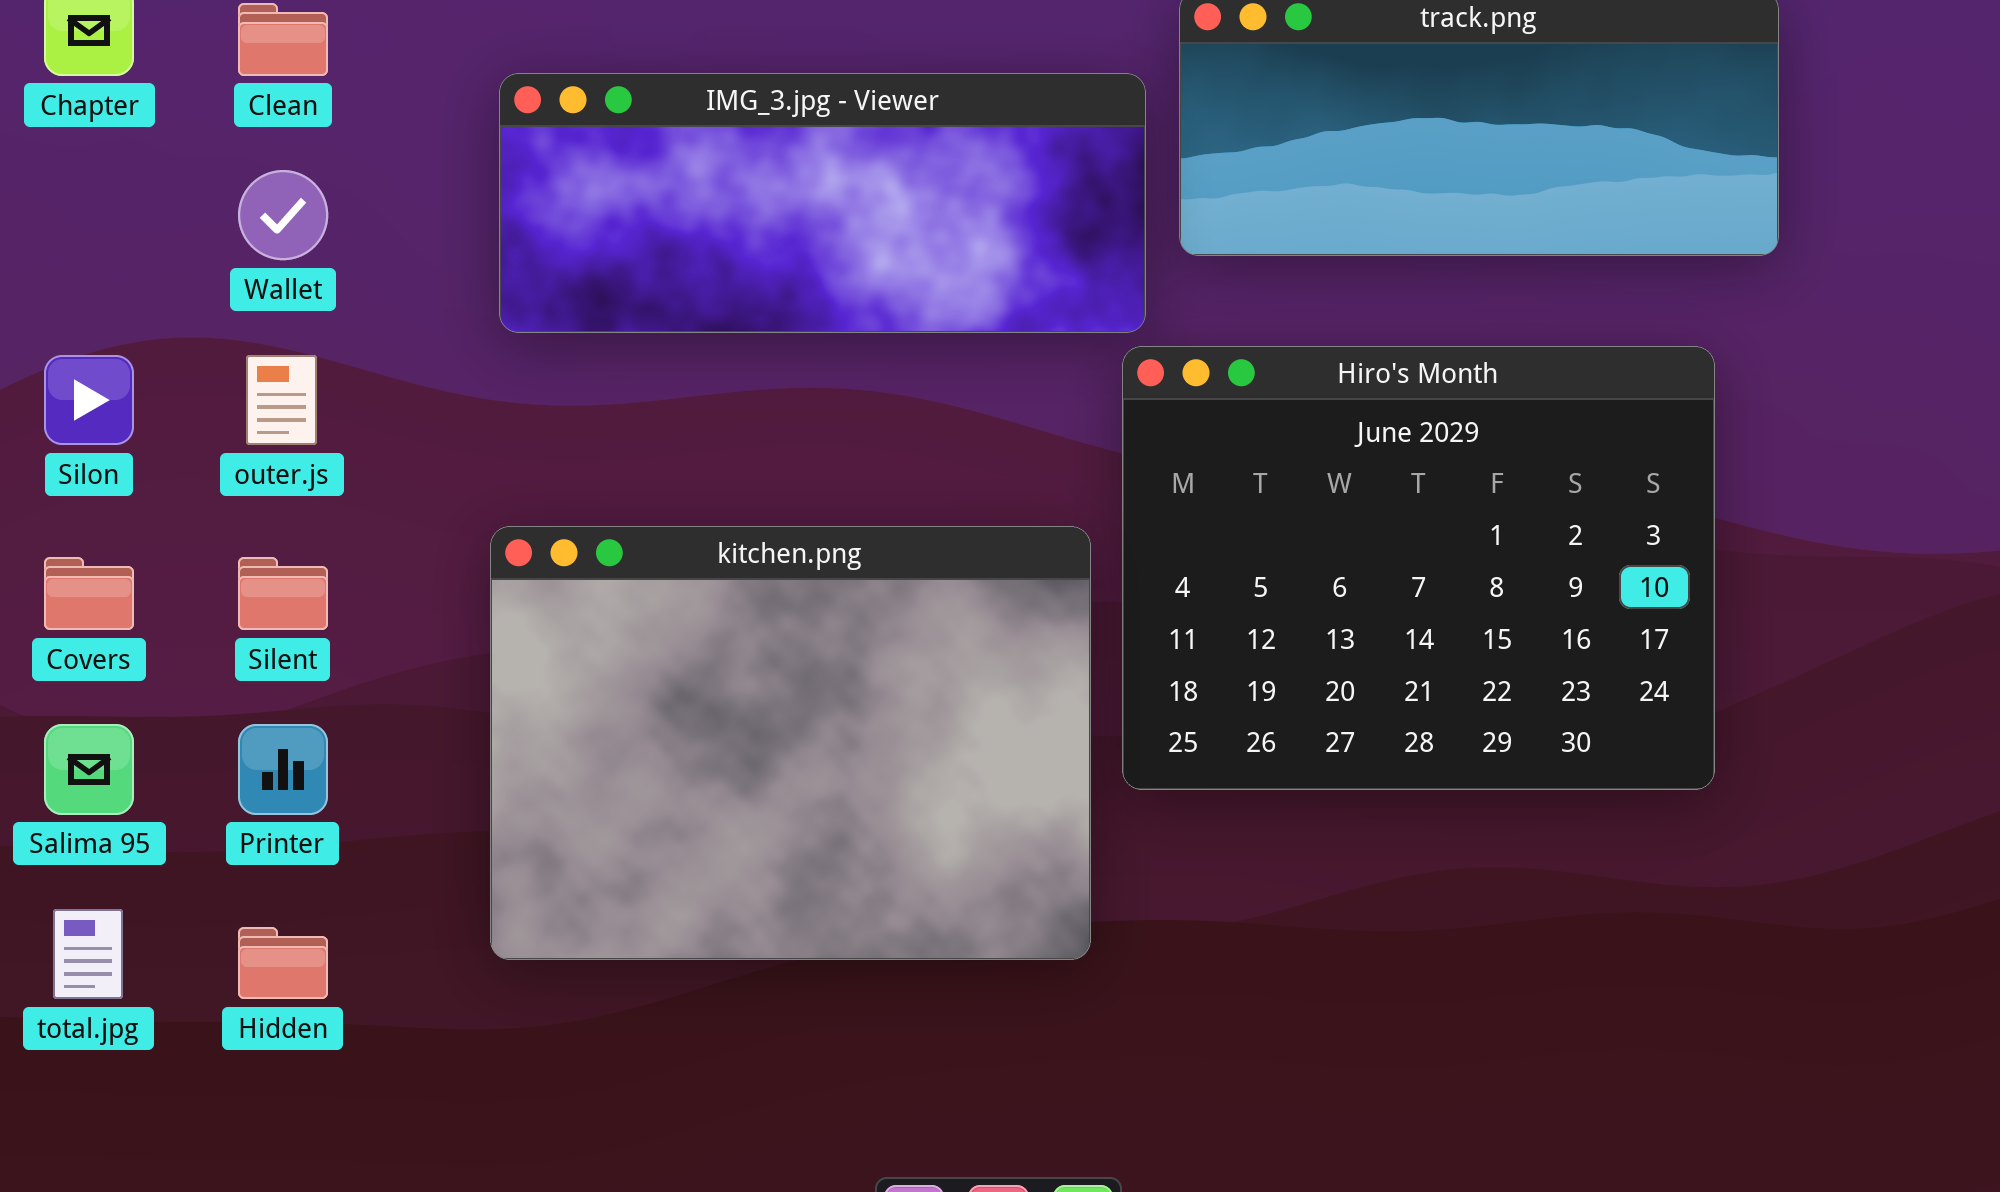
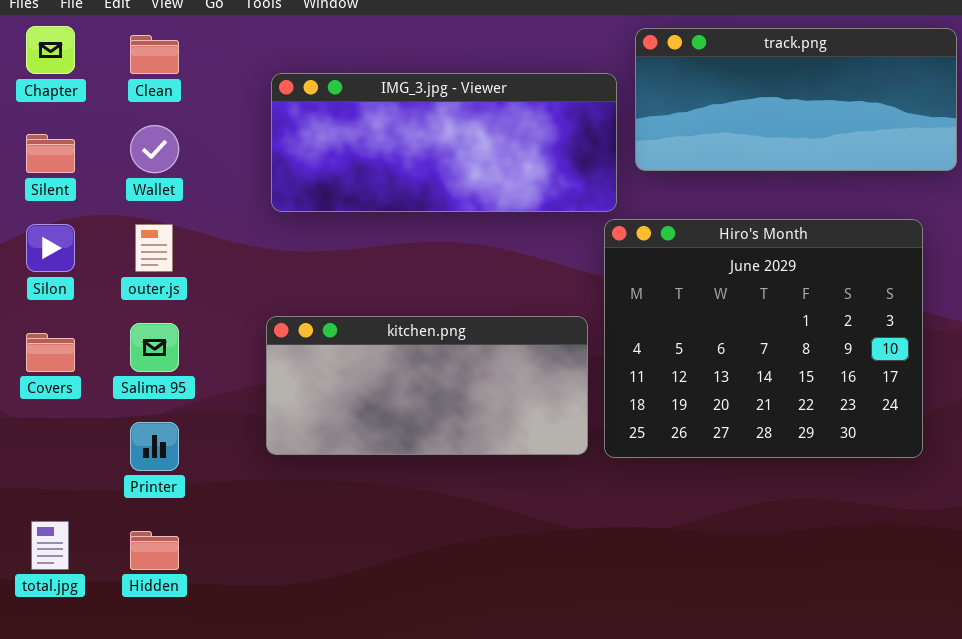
kitchen.png: [490,526,1091,960] -> [266,316,588,455], resized
Silent: [238,557,328,630] -> [26,134,75,173], moved
Salima 95: [44,724,134,815] -> [130,323,179,372], moved

